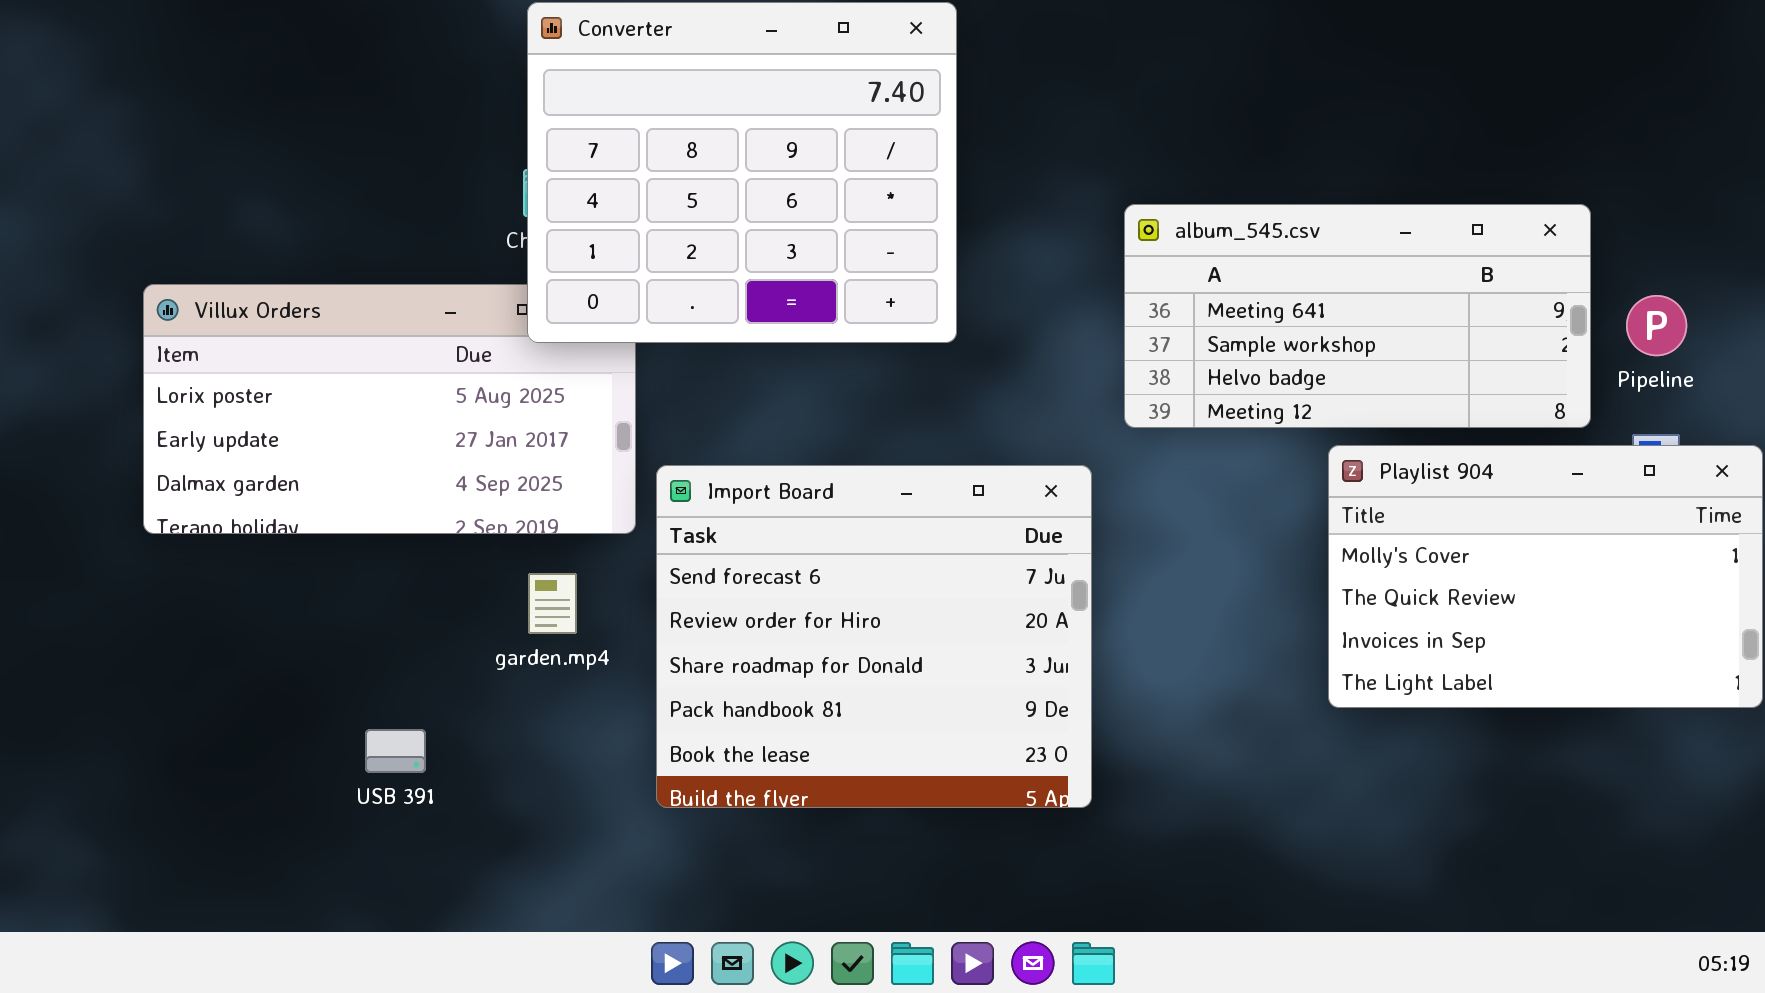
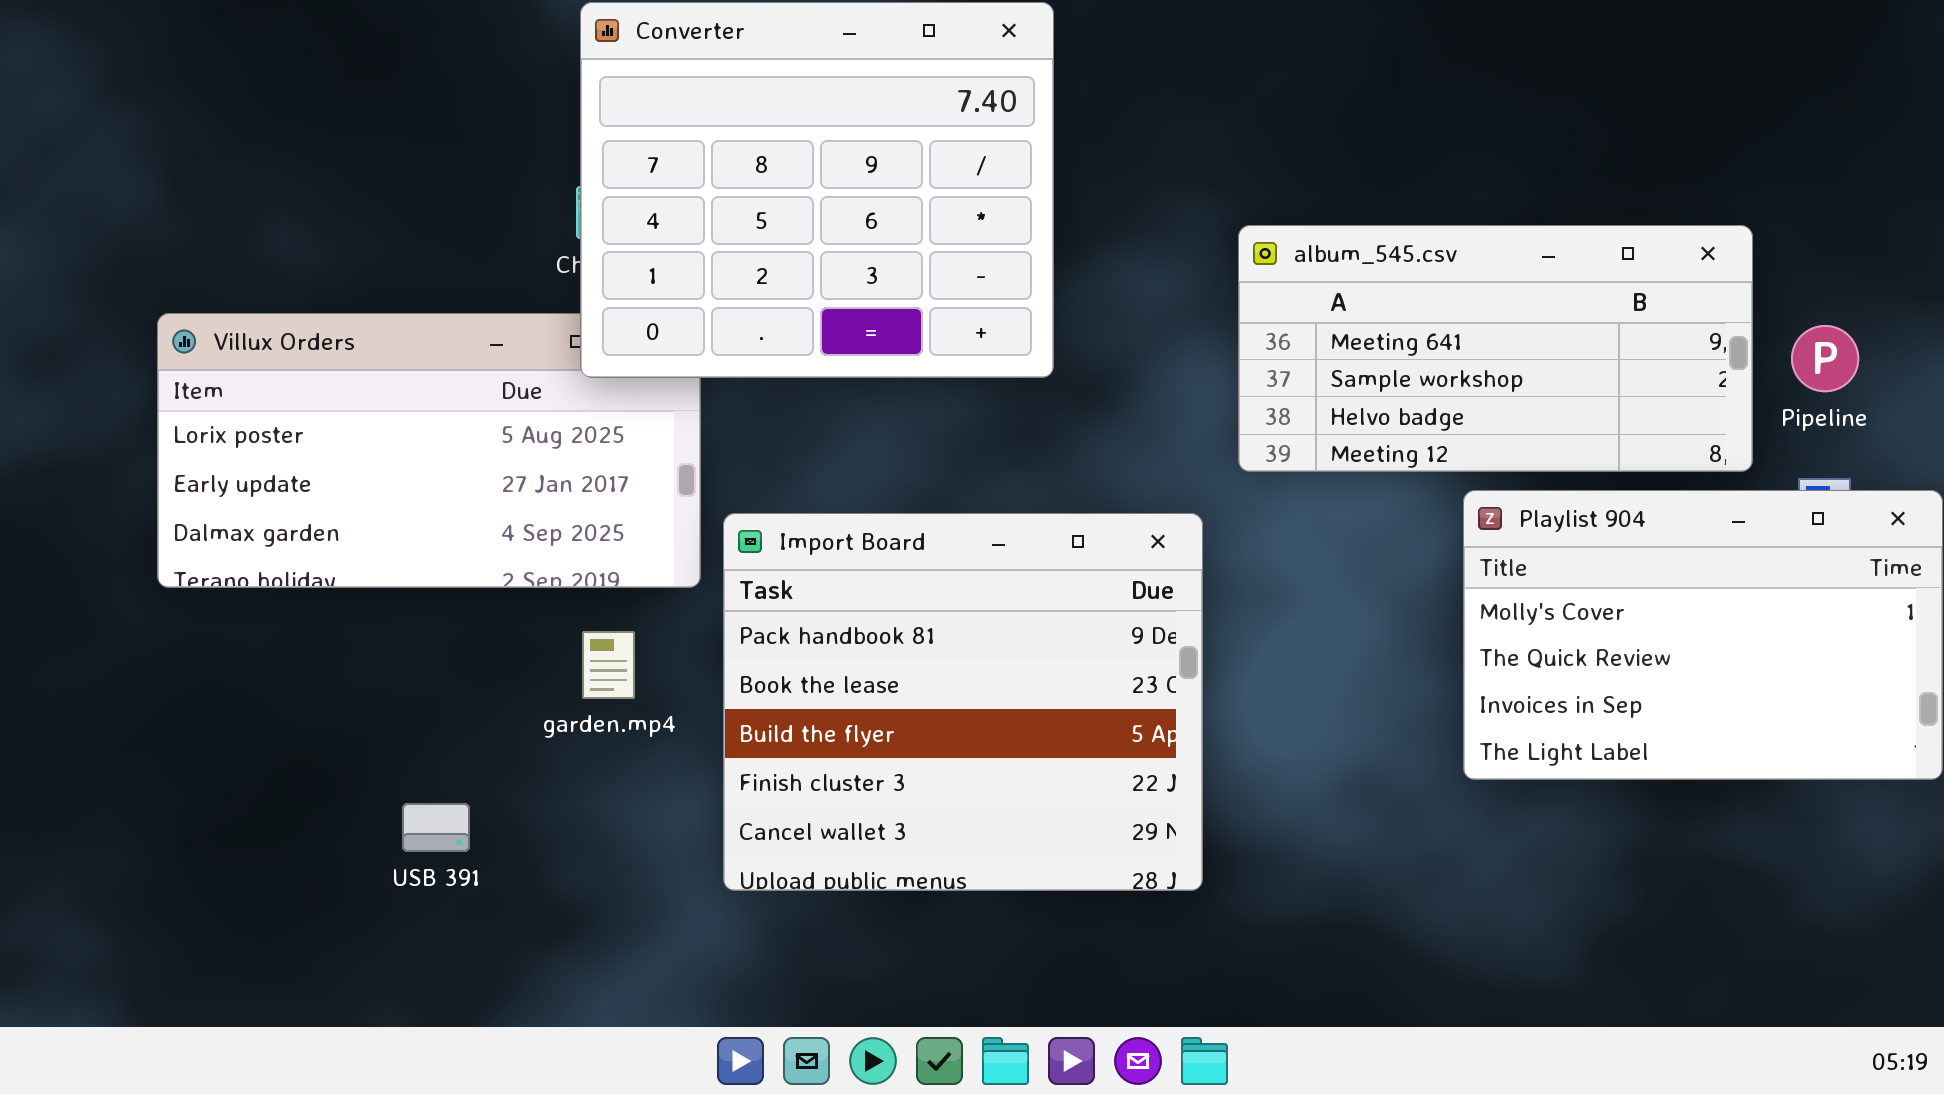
Import Board: [656,465,1092,808] -> [723,513,1203,891], scrolled down 3 rows

